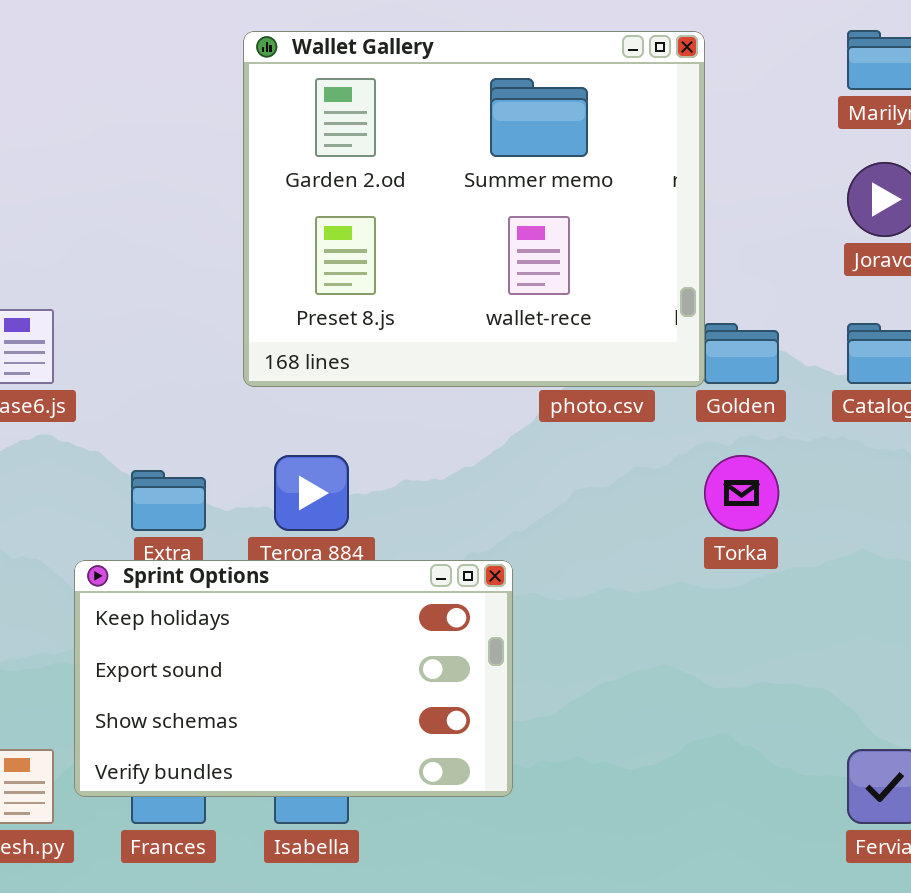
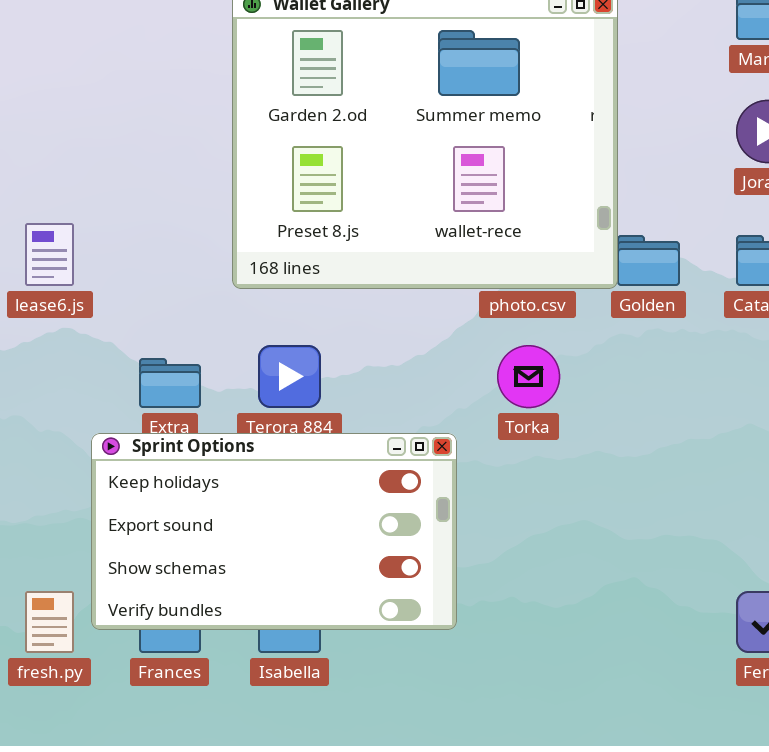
Torka: [704,455,779,531] -> [497,345,560,408], moved

